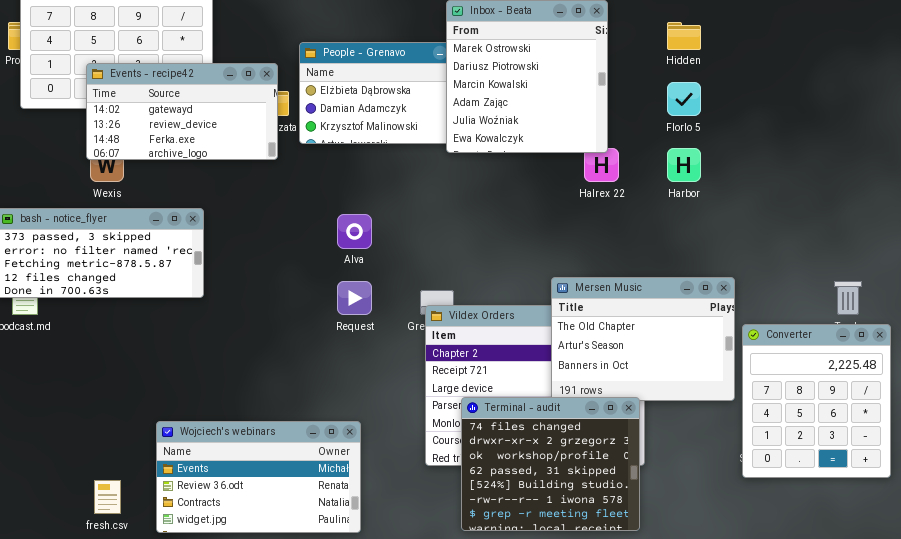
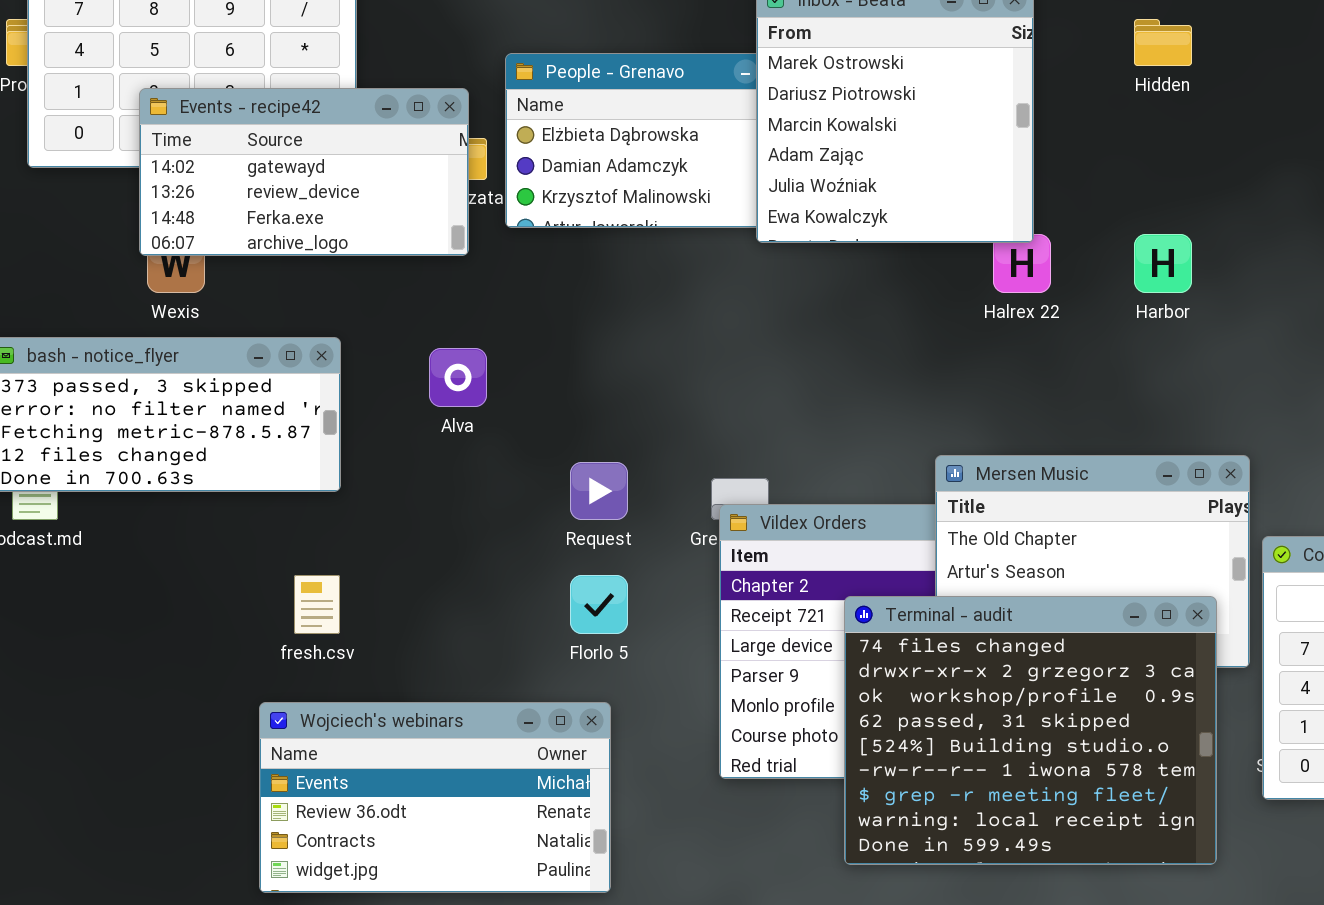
Florlo 5: [667,82,701,116] -> [570,575,628,634], moved
Alva: [337,214,372,249] -> [429,348,487,407], moved
Terminal - audit: [461,397,640,531] -> [844,596,1217,865], moved, resized
fresh.csv: [94,480,121,514] -> [294,575,340,634], moved

